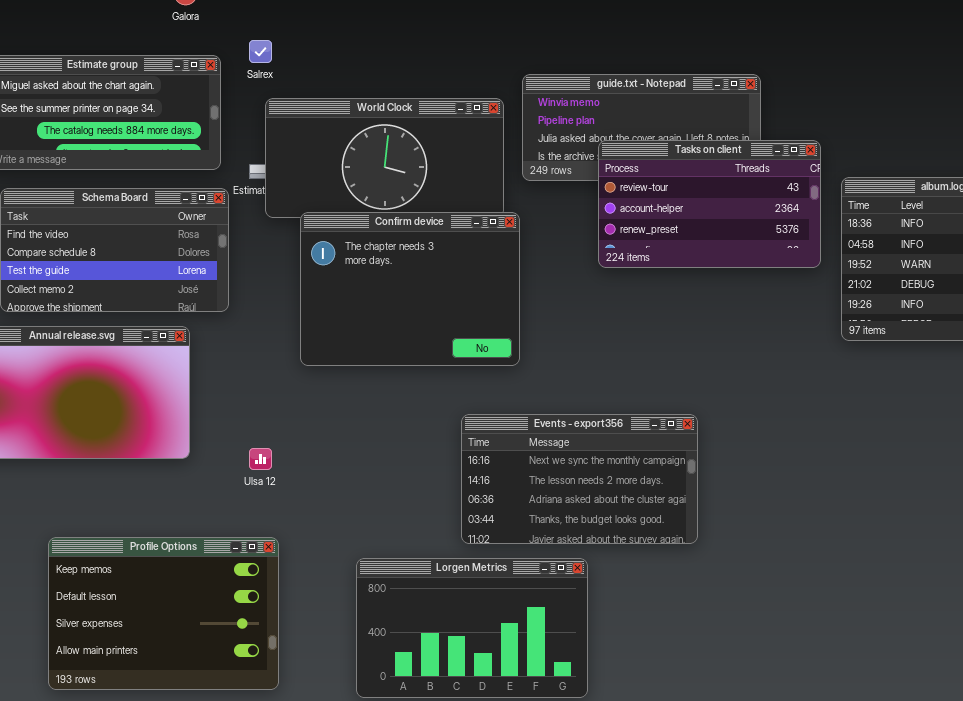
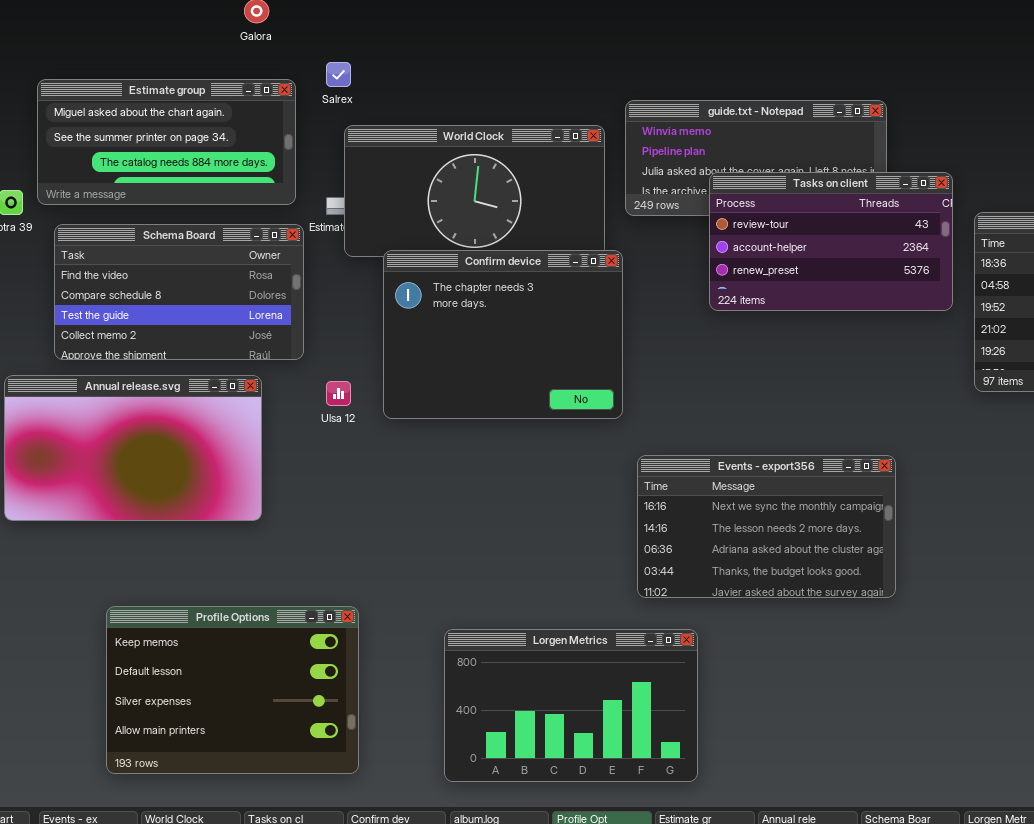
Events - export356: [461,414,698,544] -> [637,455,896,598], moved
Ulsa 12: [249,448,272,470] -> [326,381,351,406], moved

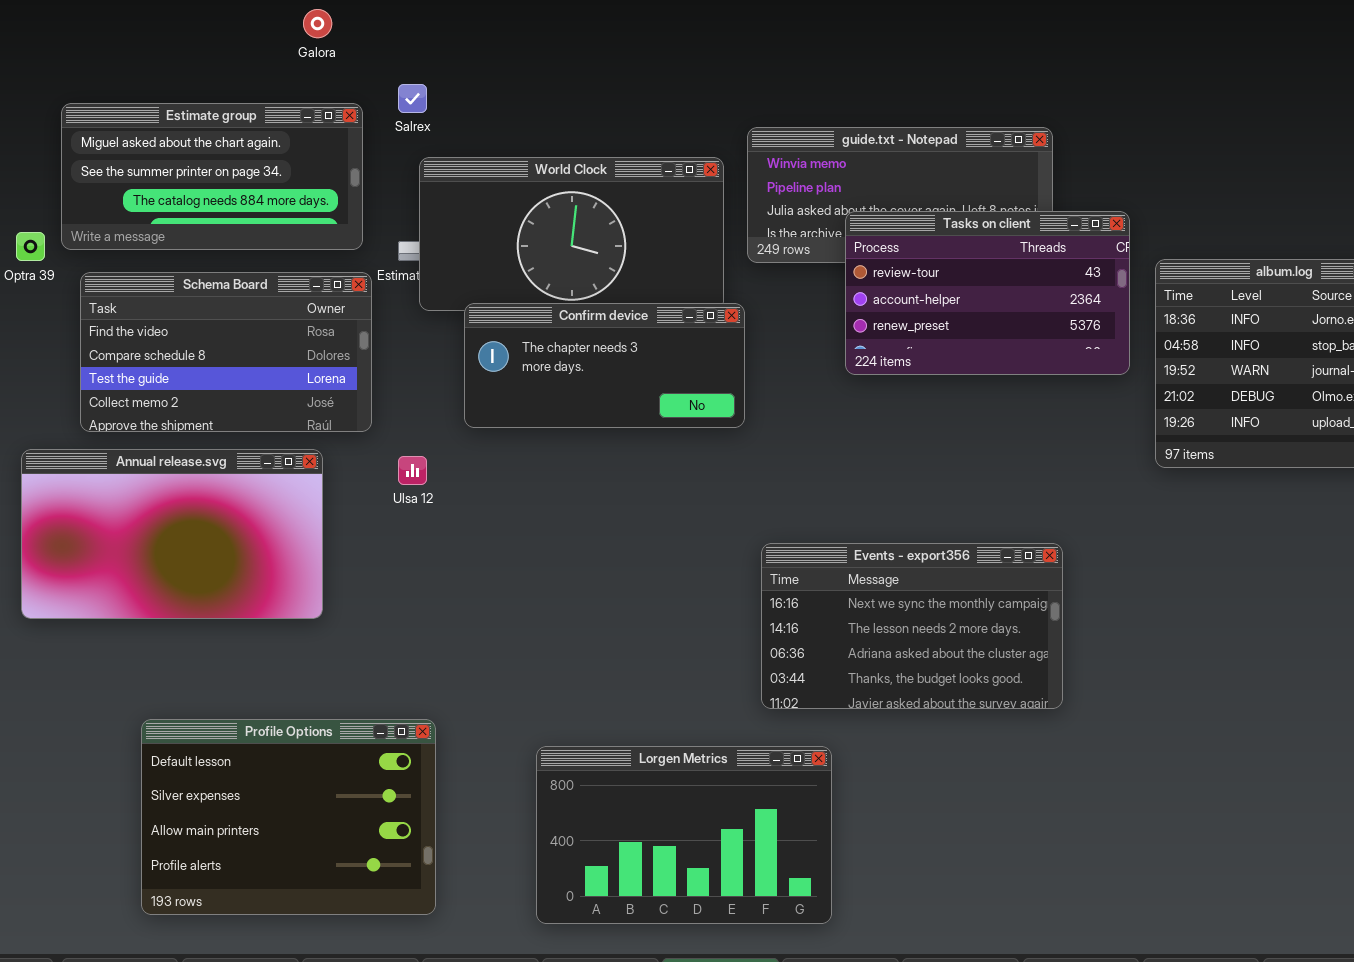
Confirm device: [383,250,623,419] -> [464,303,745,428], resized
Profile Options: [106,606,359,774] -> [141,719,436,915], scrolled down 1 row

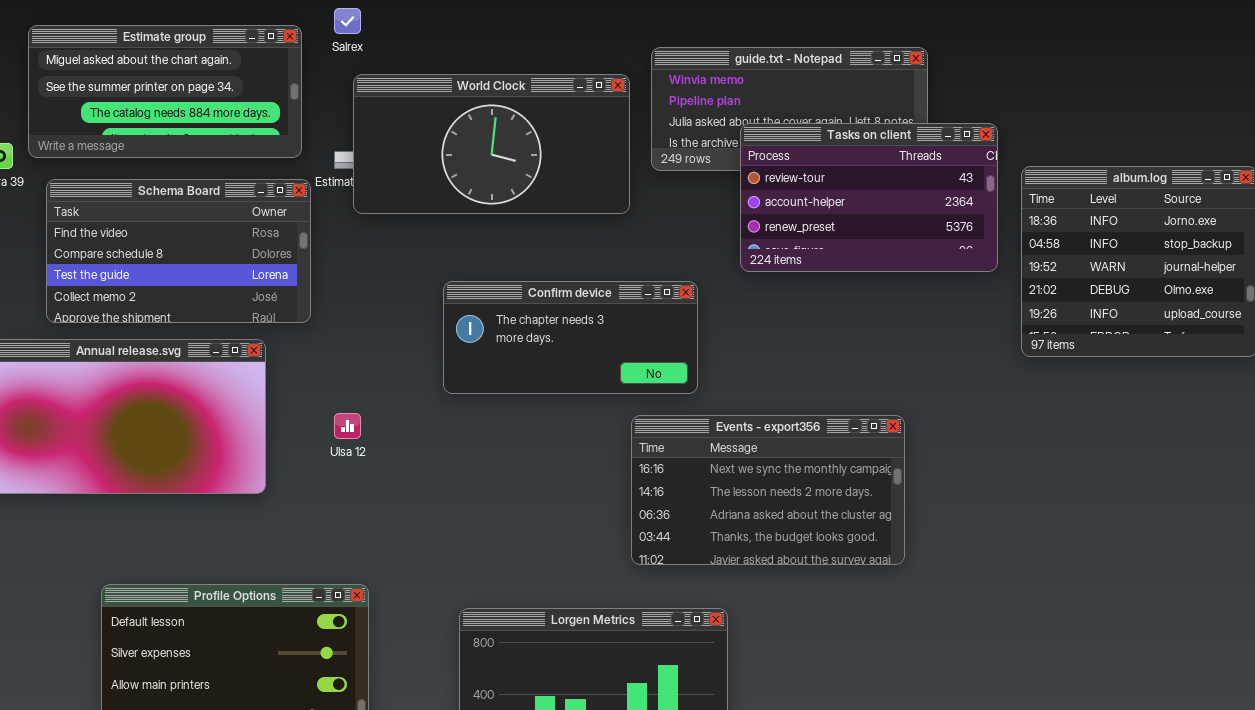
Confirm device: [464,303,745,428] -> [443,281,698,394], moved
Ulsa 12: [398,456,427,485] -> [334,413,361,439], moved
Events - export356: [761,543,1063,709] -> [631,415,905,565], moved

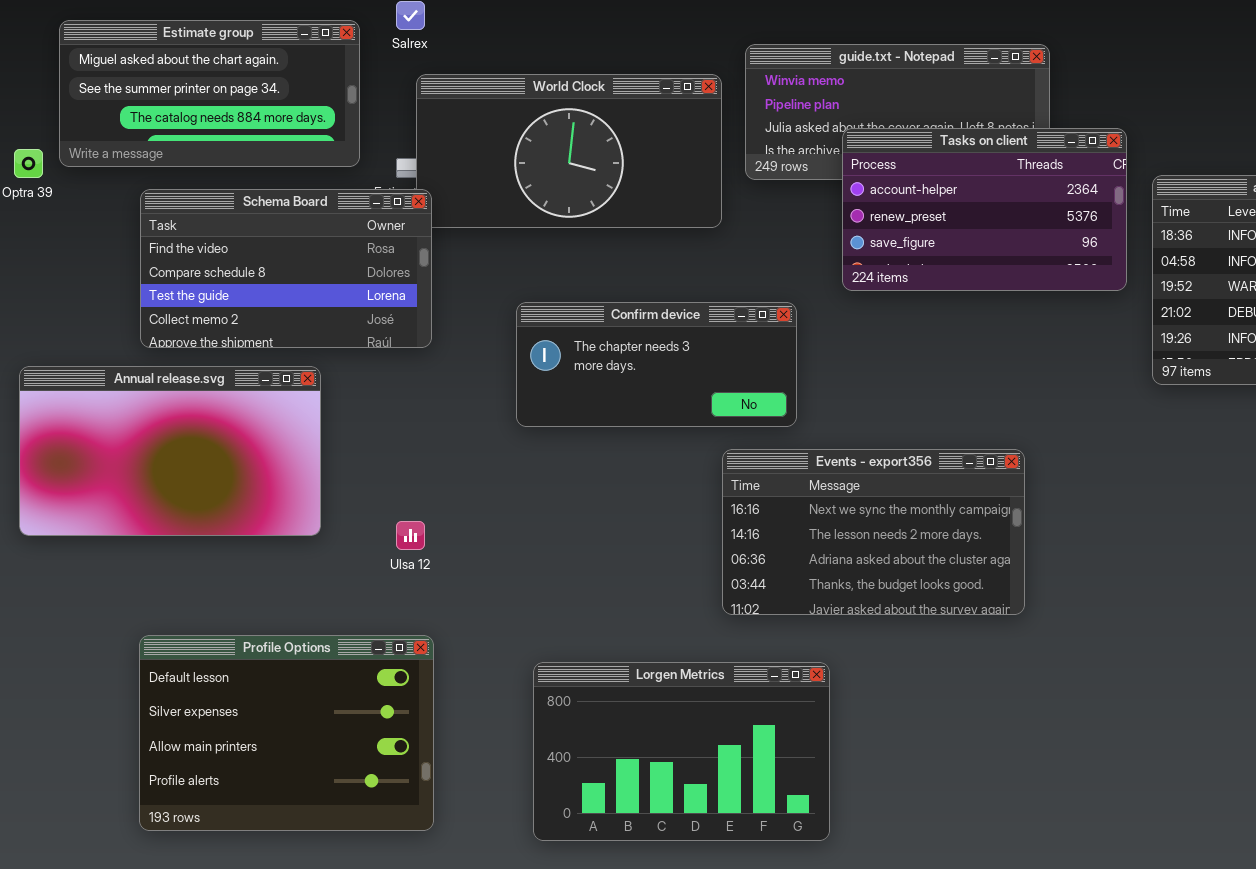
Tasks on client: [740,123,998,272] -> [842,128,1127,291], scrolled down 1 row
Schema Board: [46,179,311,323] -> [140,189,432,348], moved
Ulsa 12: [334,413,361,439] -> [396,521,425,550], moved

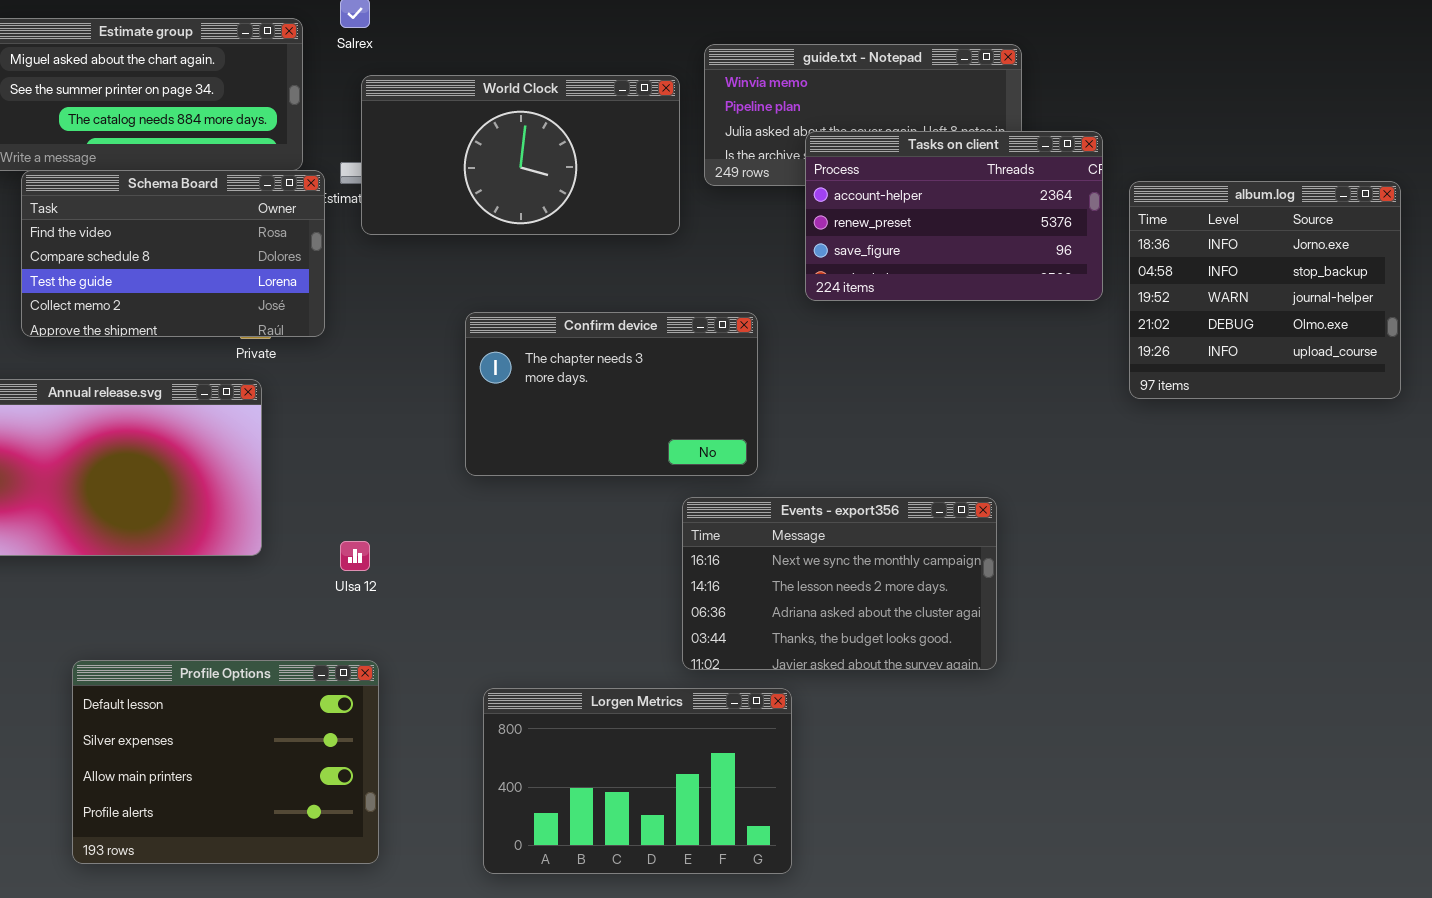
Schema Board: [140,189,432,348] -> [21,170,325,337], moved
Confirm device: [516,302,797,427] -> [465,312,758,476], resized
Events - export356: [722,449,1025,615] -> [682,497,997,670], moved

